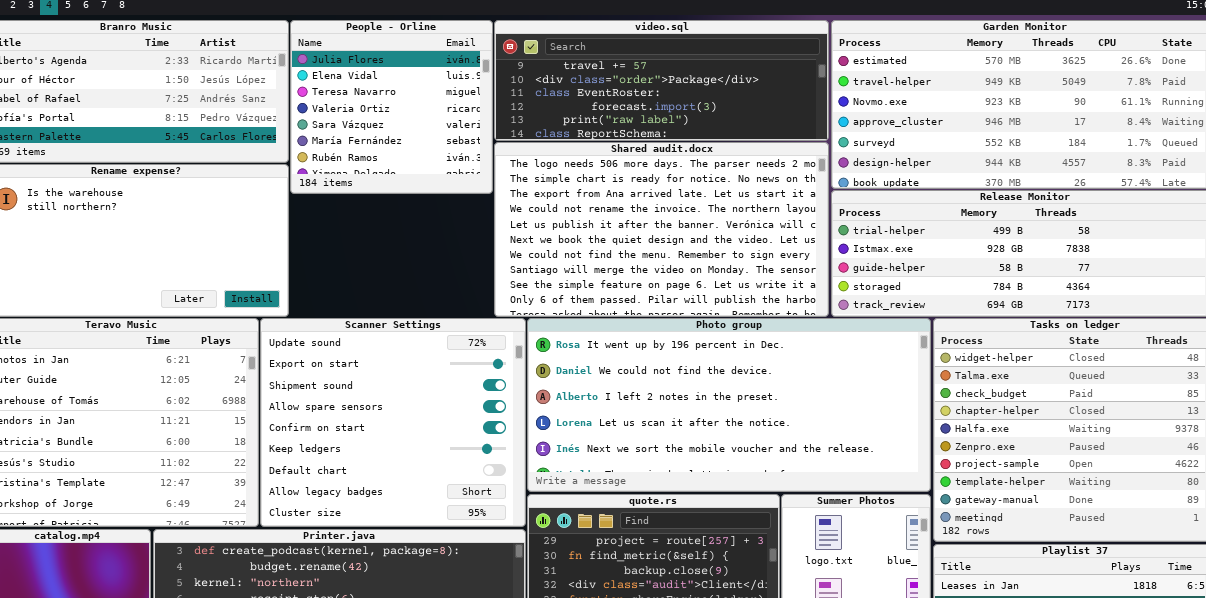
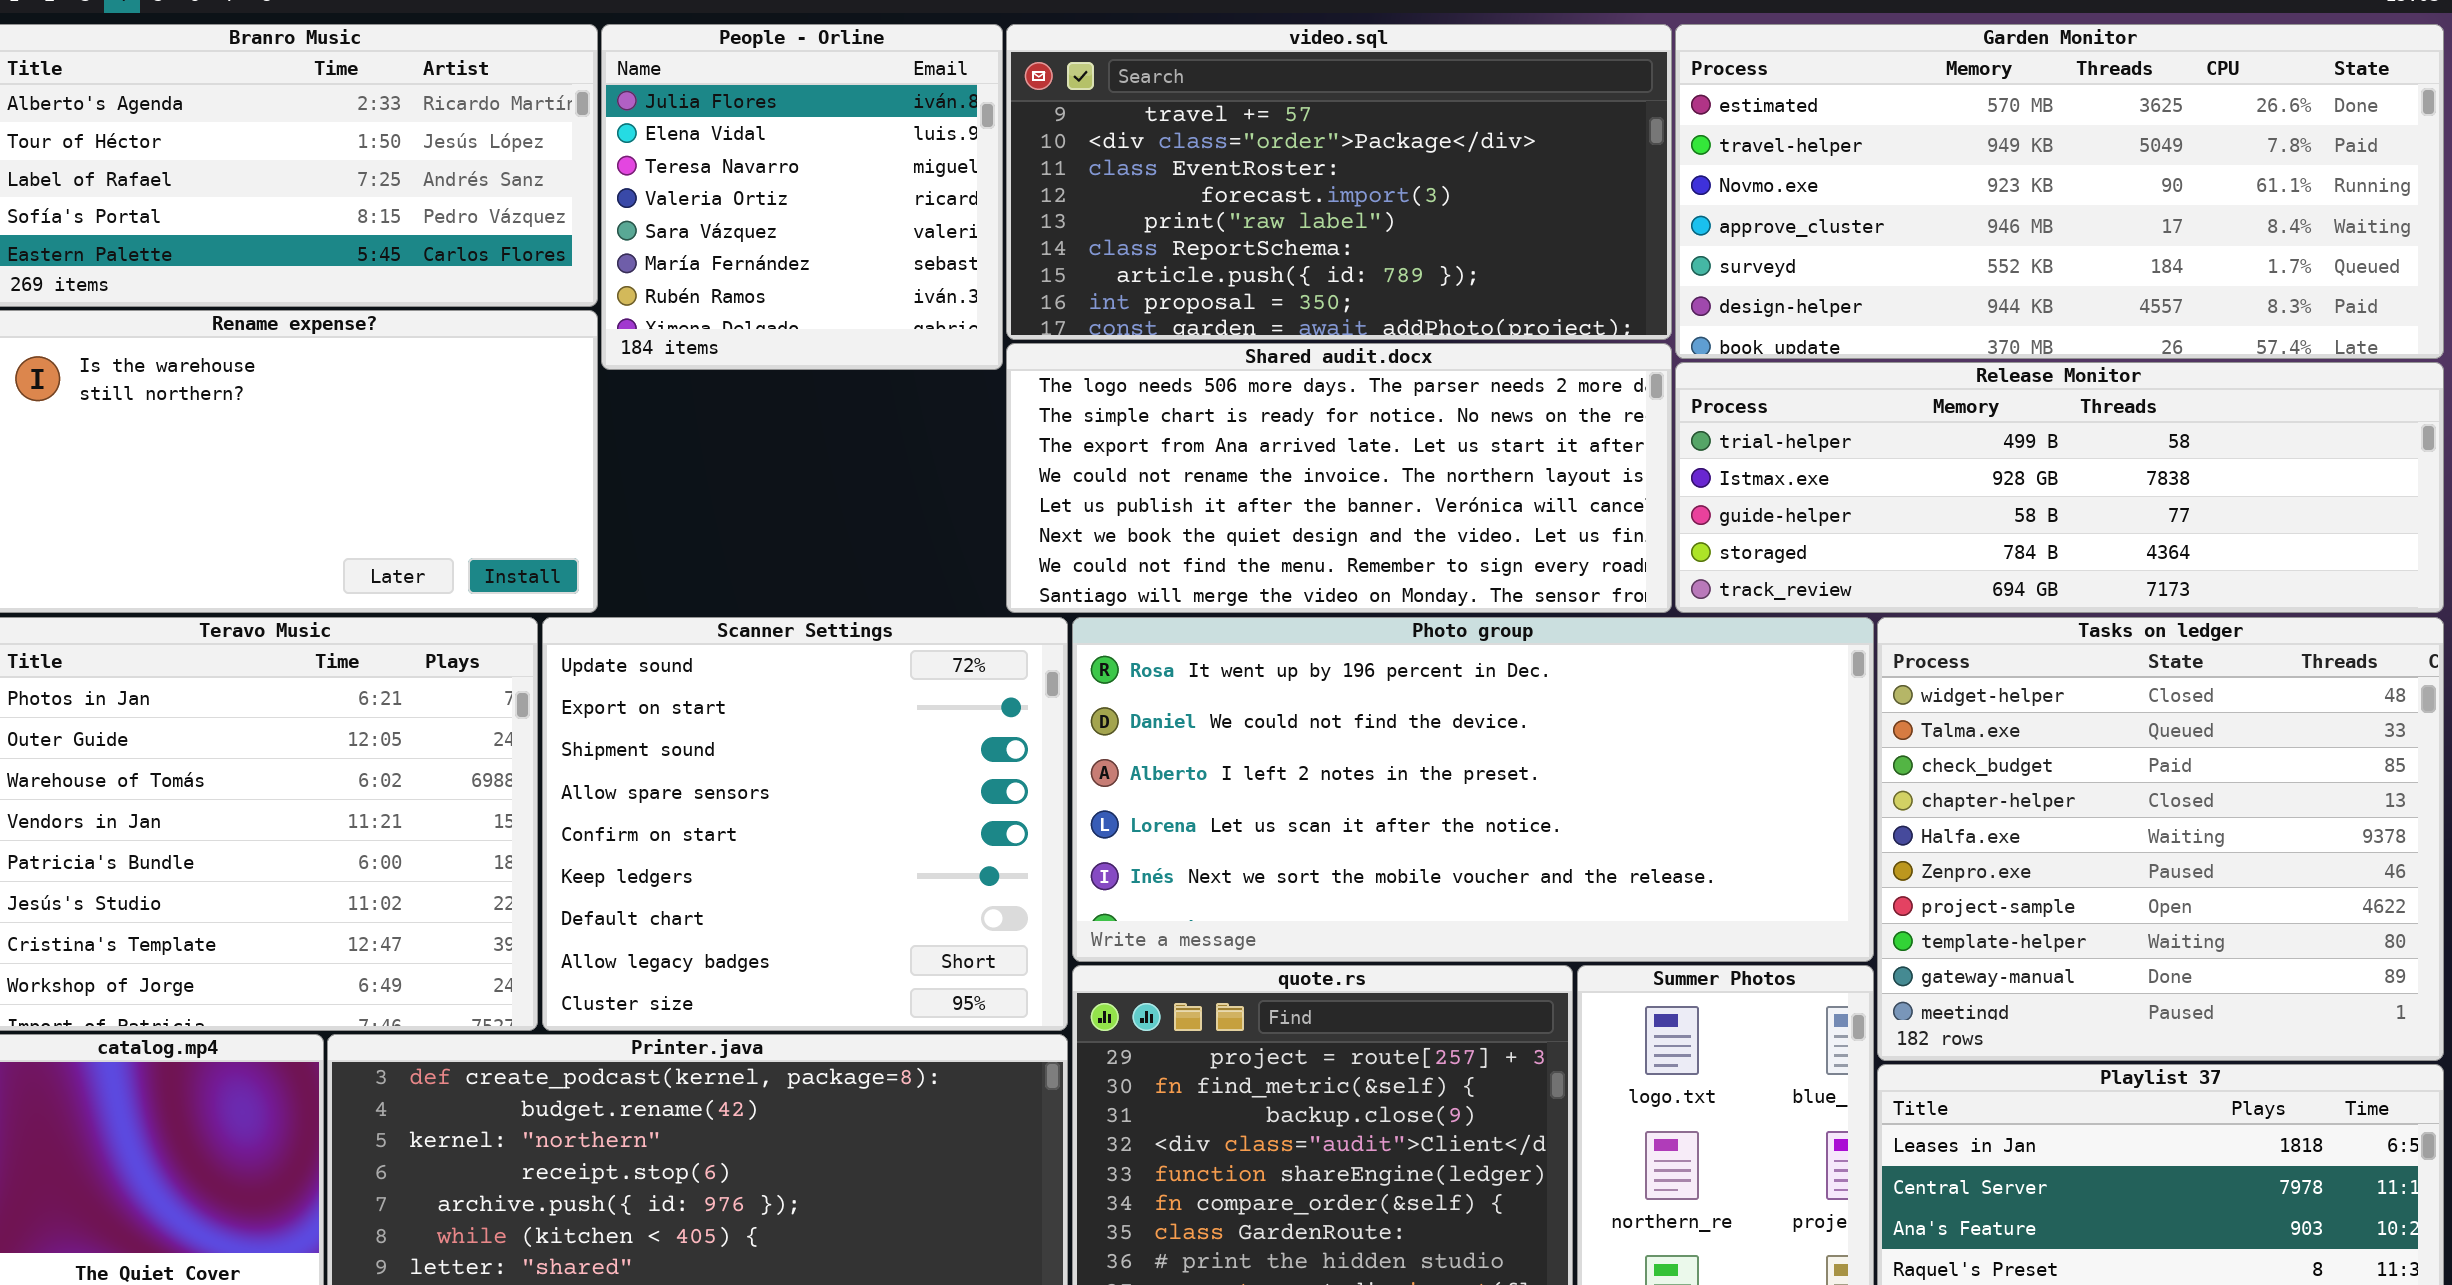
video.sql: [494,20,829,141] -> [1006,24,1672,340], resized
Shared audit.docx: [494,142,829,317] -> [1006,343,1672,613], resized

